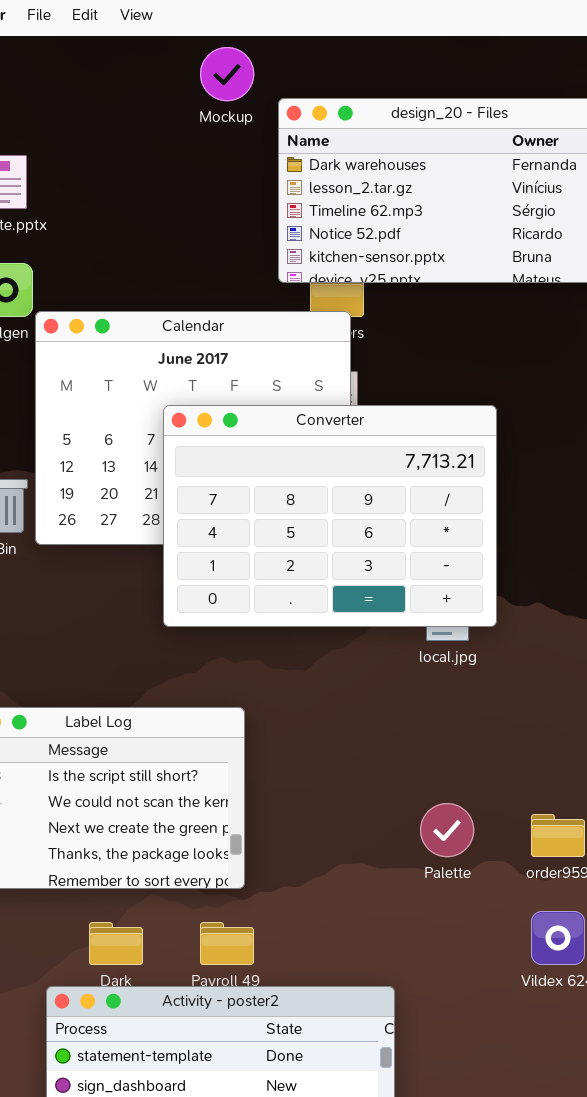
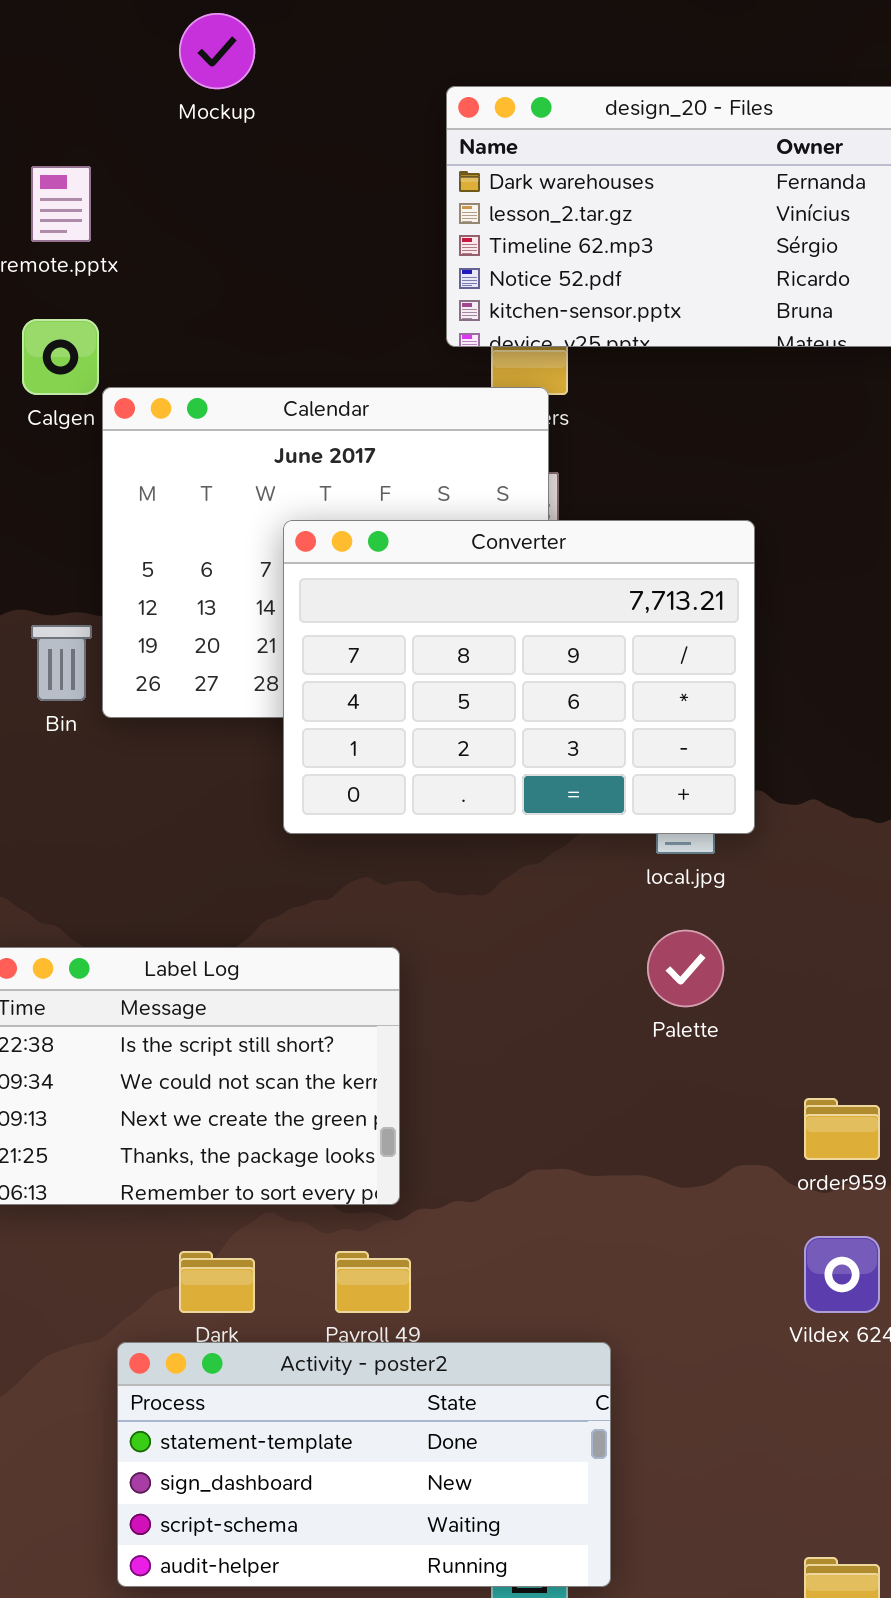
Mockup: [200,47,254,101] -> [179,13,255,89], moved
Palette: [420,803,474,857] -> [647,930,724,1007], moved

